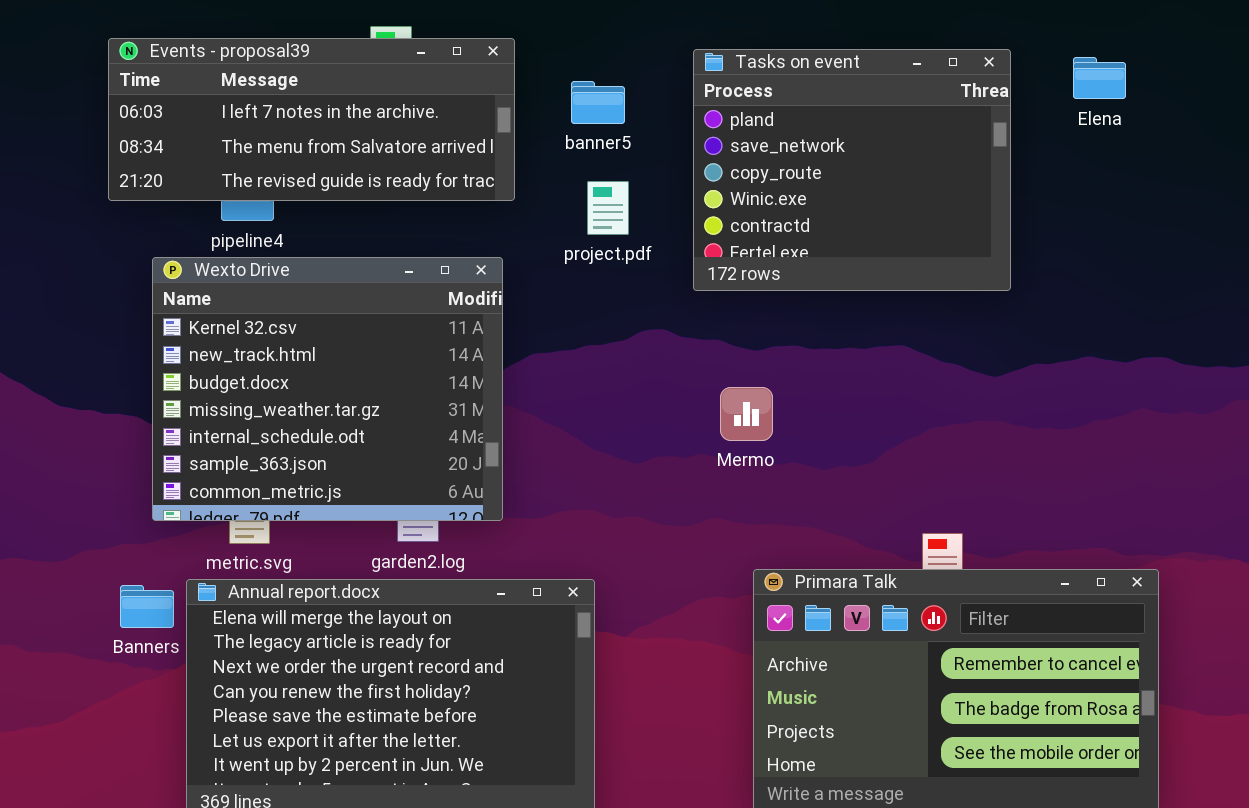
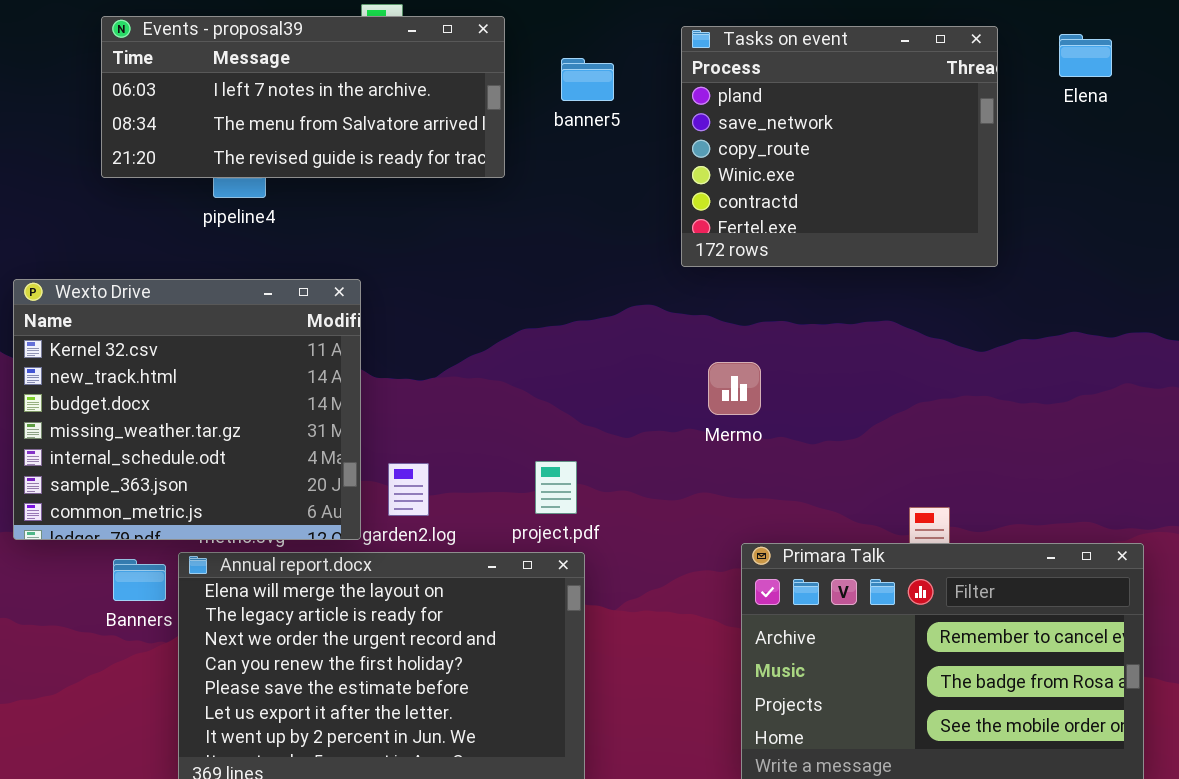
project.pdf: [587,181,629,235] -> [535,461,577,514], moved
Wexto Drive: [152,257,503,521] -> [13,279,361,540], moved

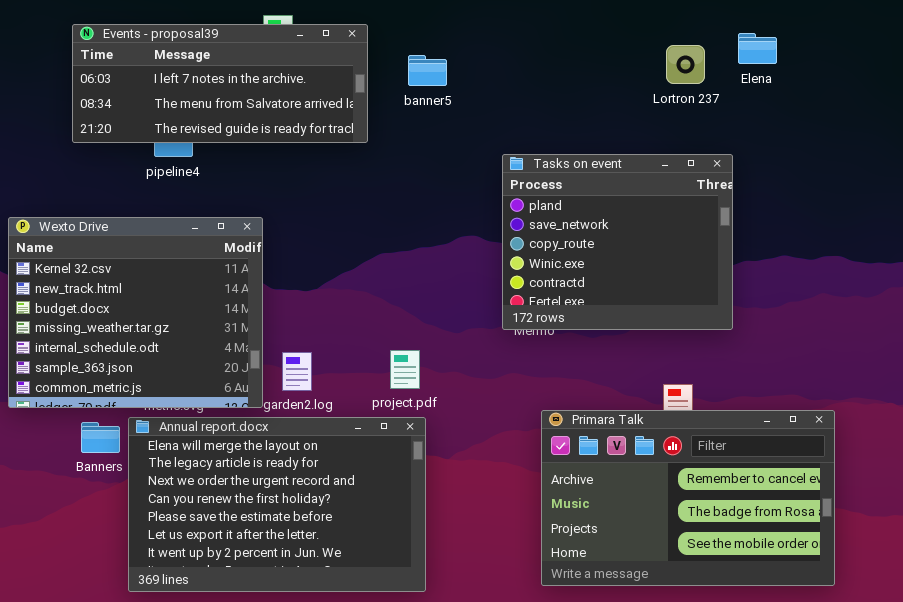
Tasks on event: [681,26,998,267] -> [502,154,733,330], moved
Elena: [1059,34,1112,77] -> [738,33,777,64], moved

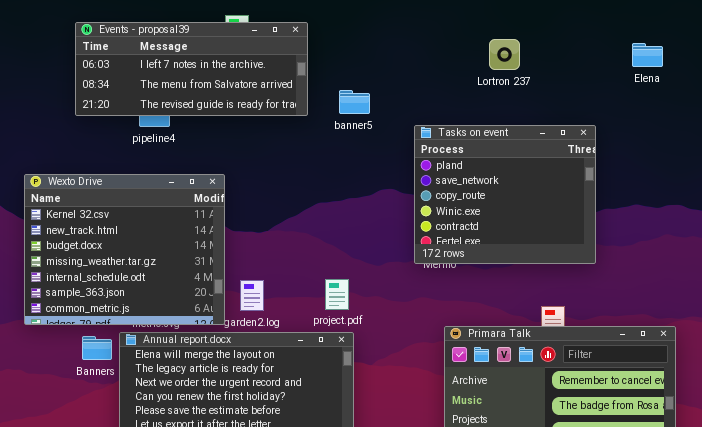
Elena: [738,33,777,64] -> [632,43,663,67], moved
Lortron 237: [666,45,705,84] -> [489,39,520,70], moved
banner5: [408,55,447,86] -> [339,90,370,114], moved

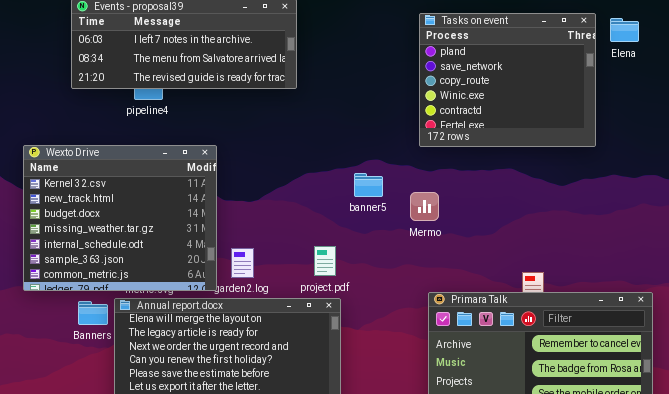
banner5: [339,90,370,114] -> [354,173,383,197], moved
Tasks on event: [414,125,596,264] -> [419,13,596,147], moved

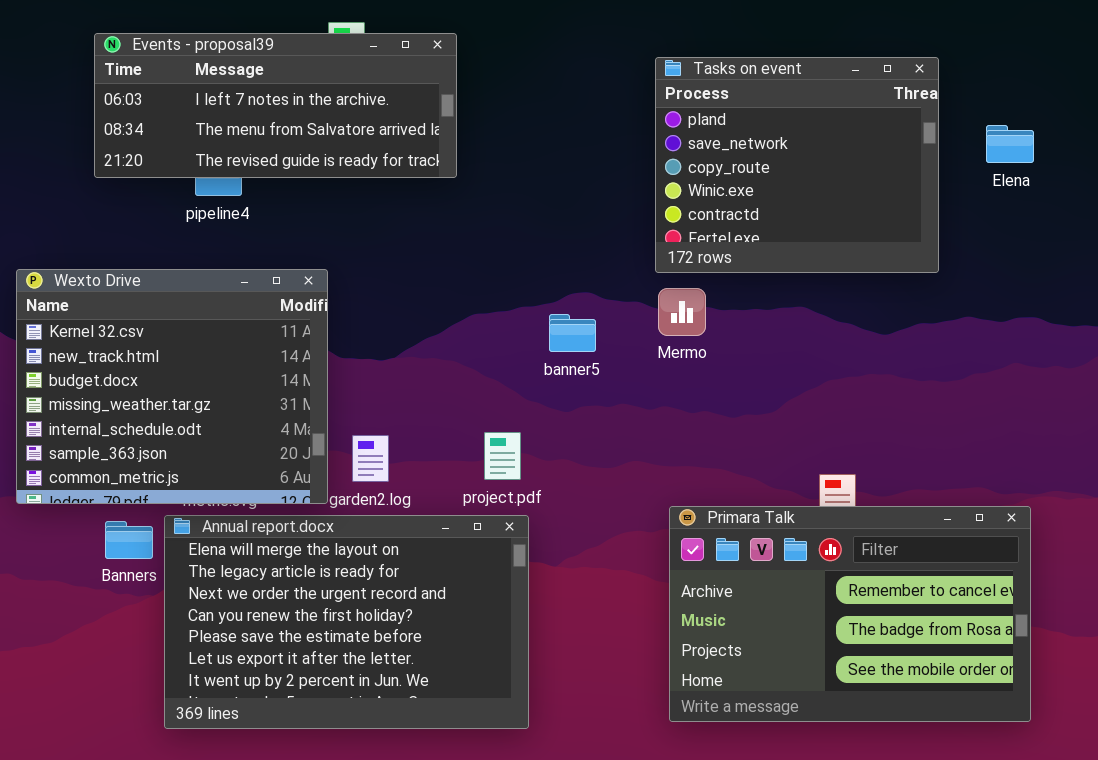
Elena: [610,18,639,42] -> [986,125,1034,163], moved
Mermo: [410,192,439,221] -> [658,288,706,336], moved

